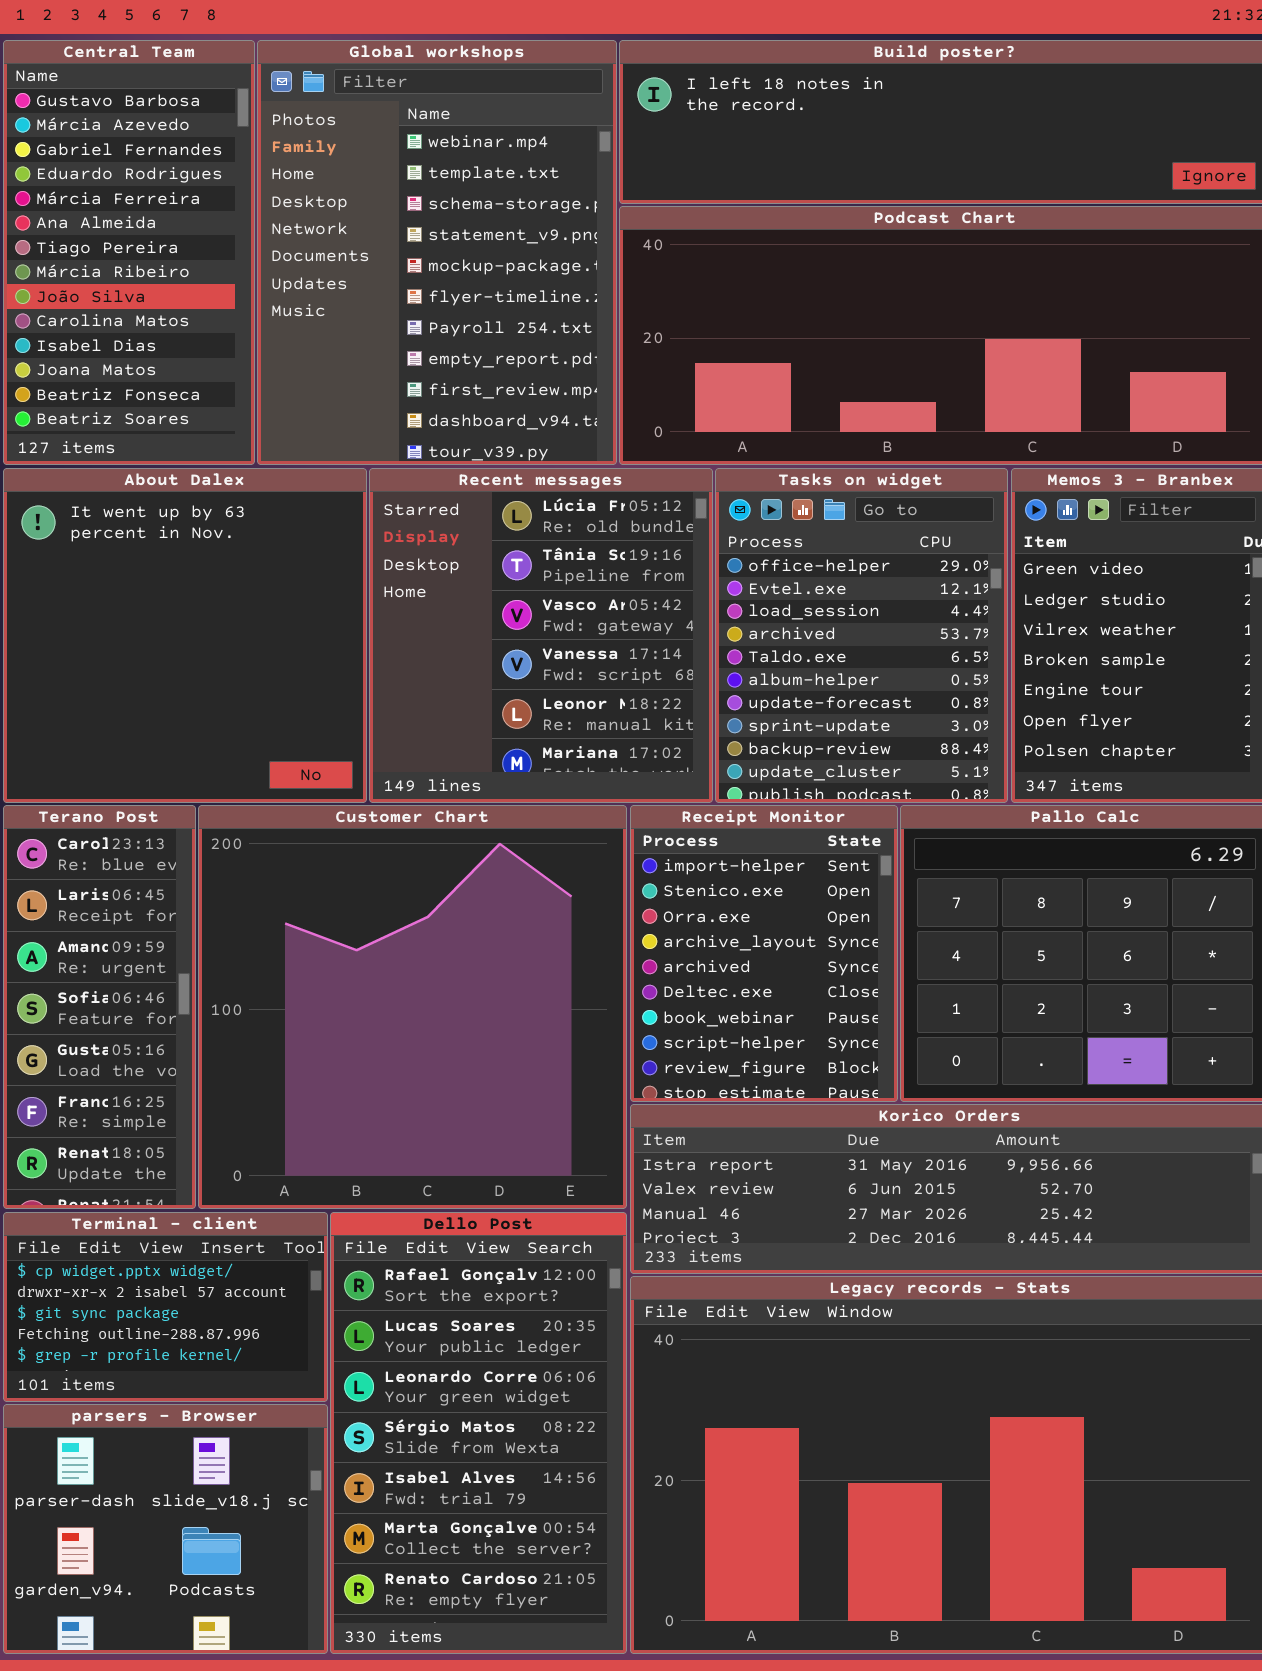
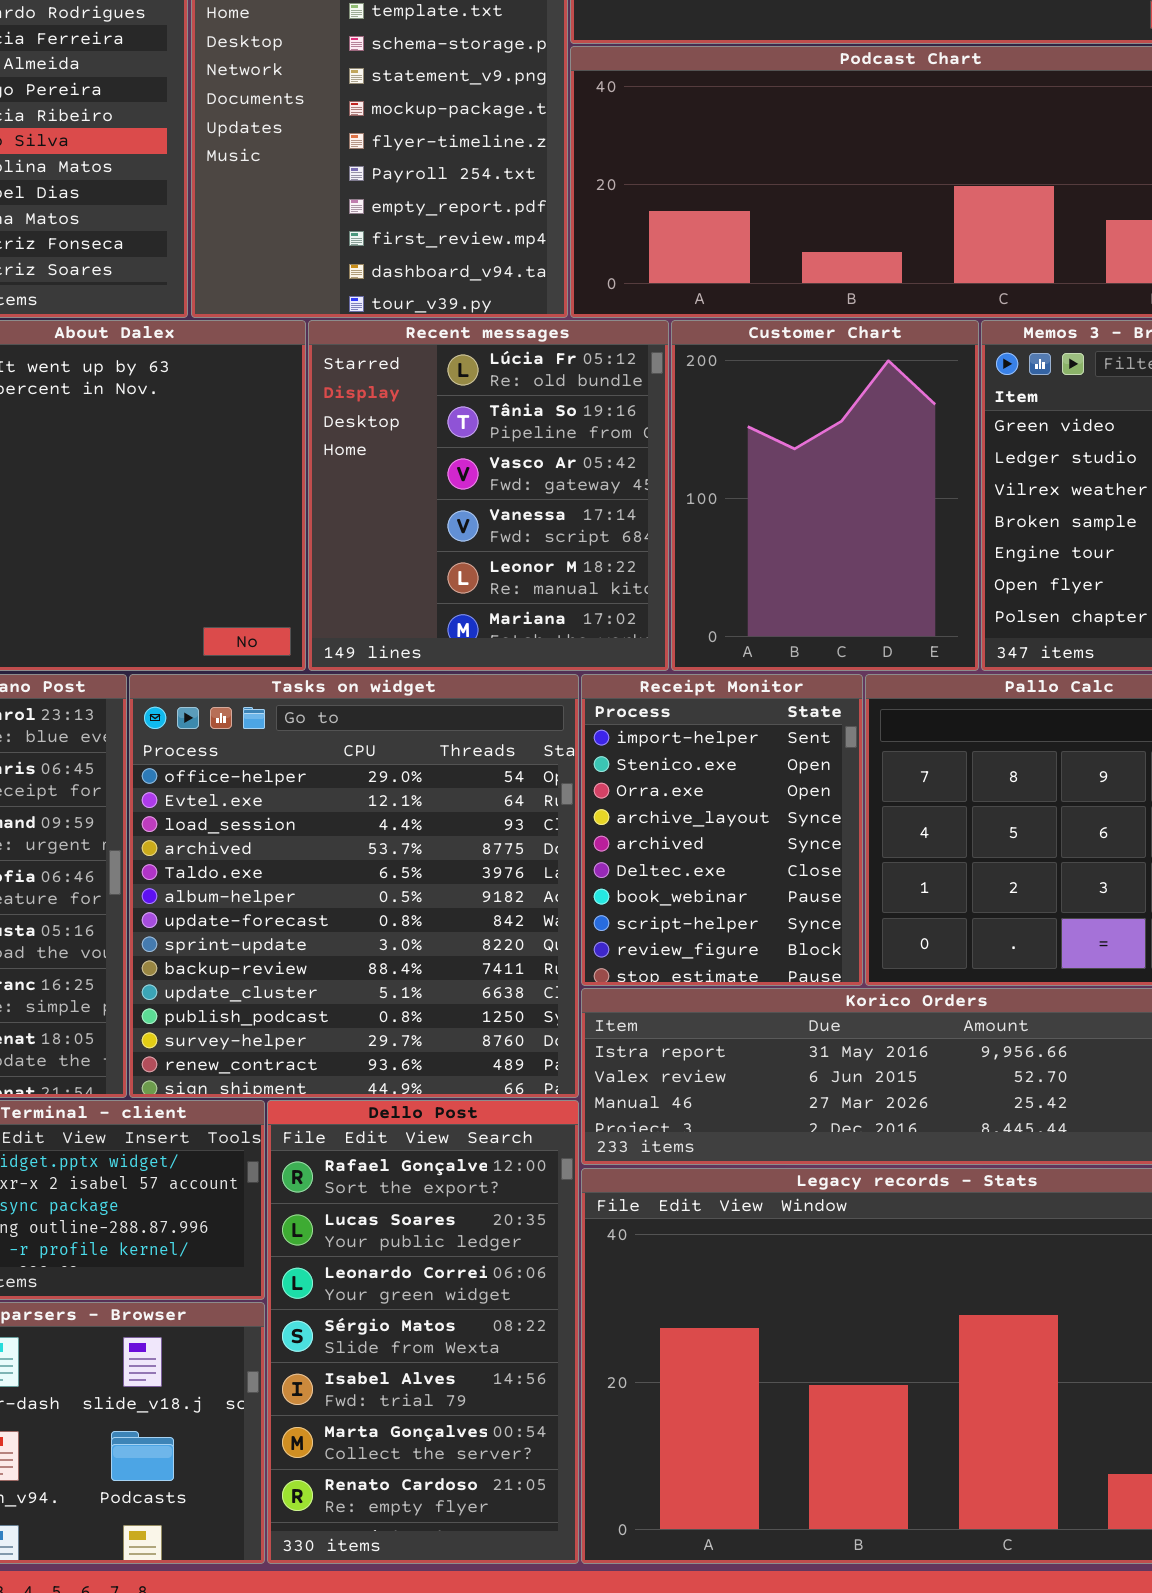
Tasks on widget: [715,468,1008,803] -> [129,674,579,1098], moved, resized
Customer Chart: [198,805,627,1209] -> [671,320,979,671], moved, resized

